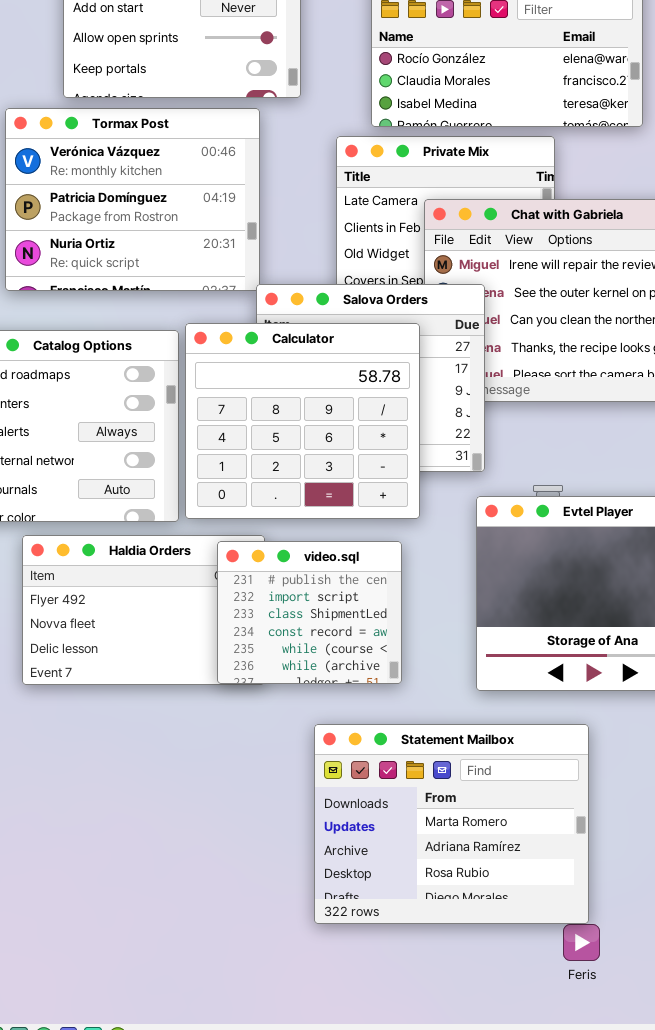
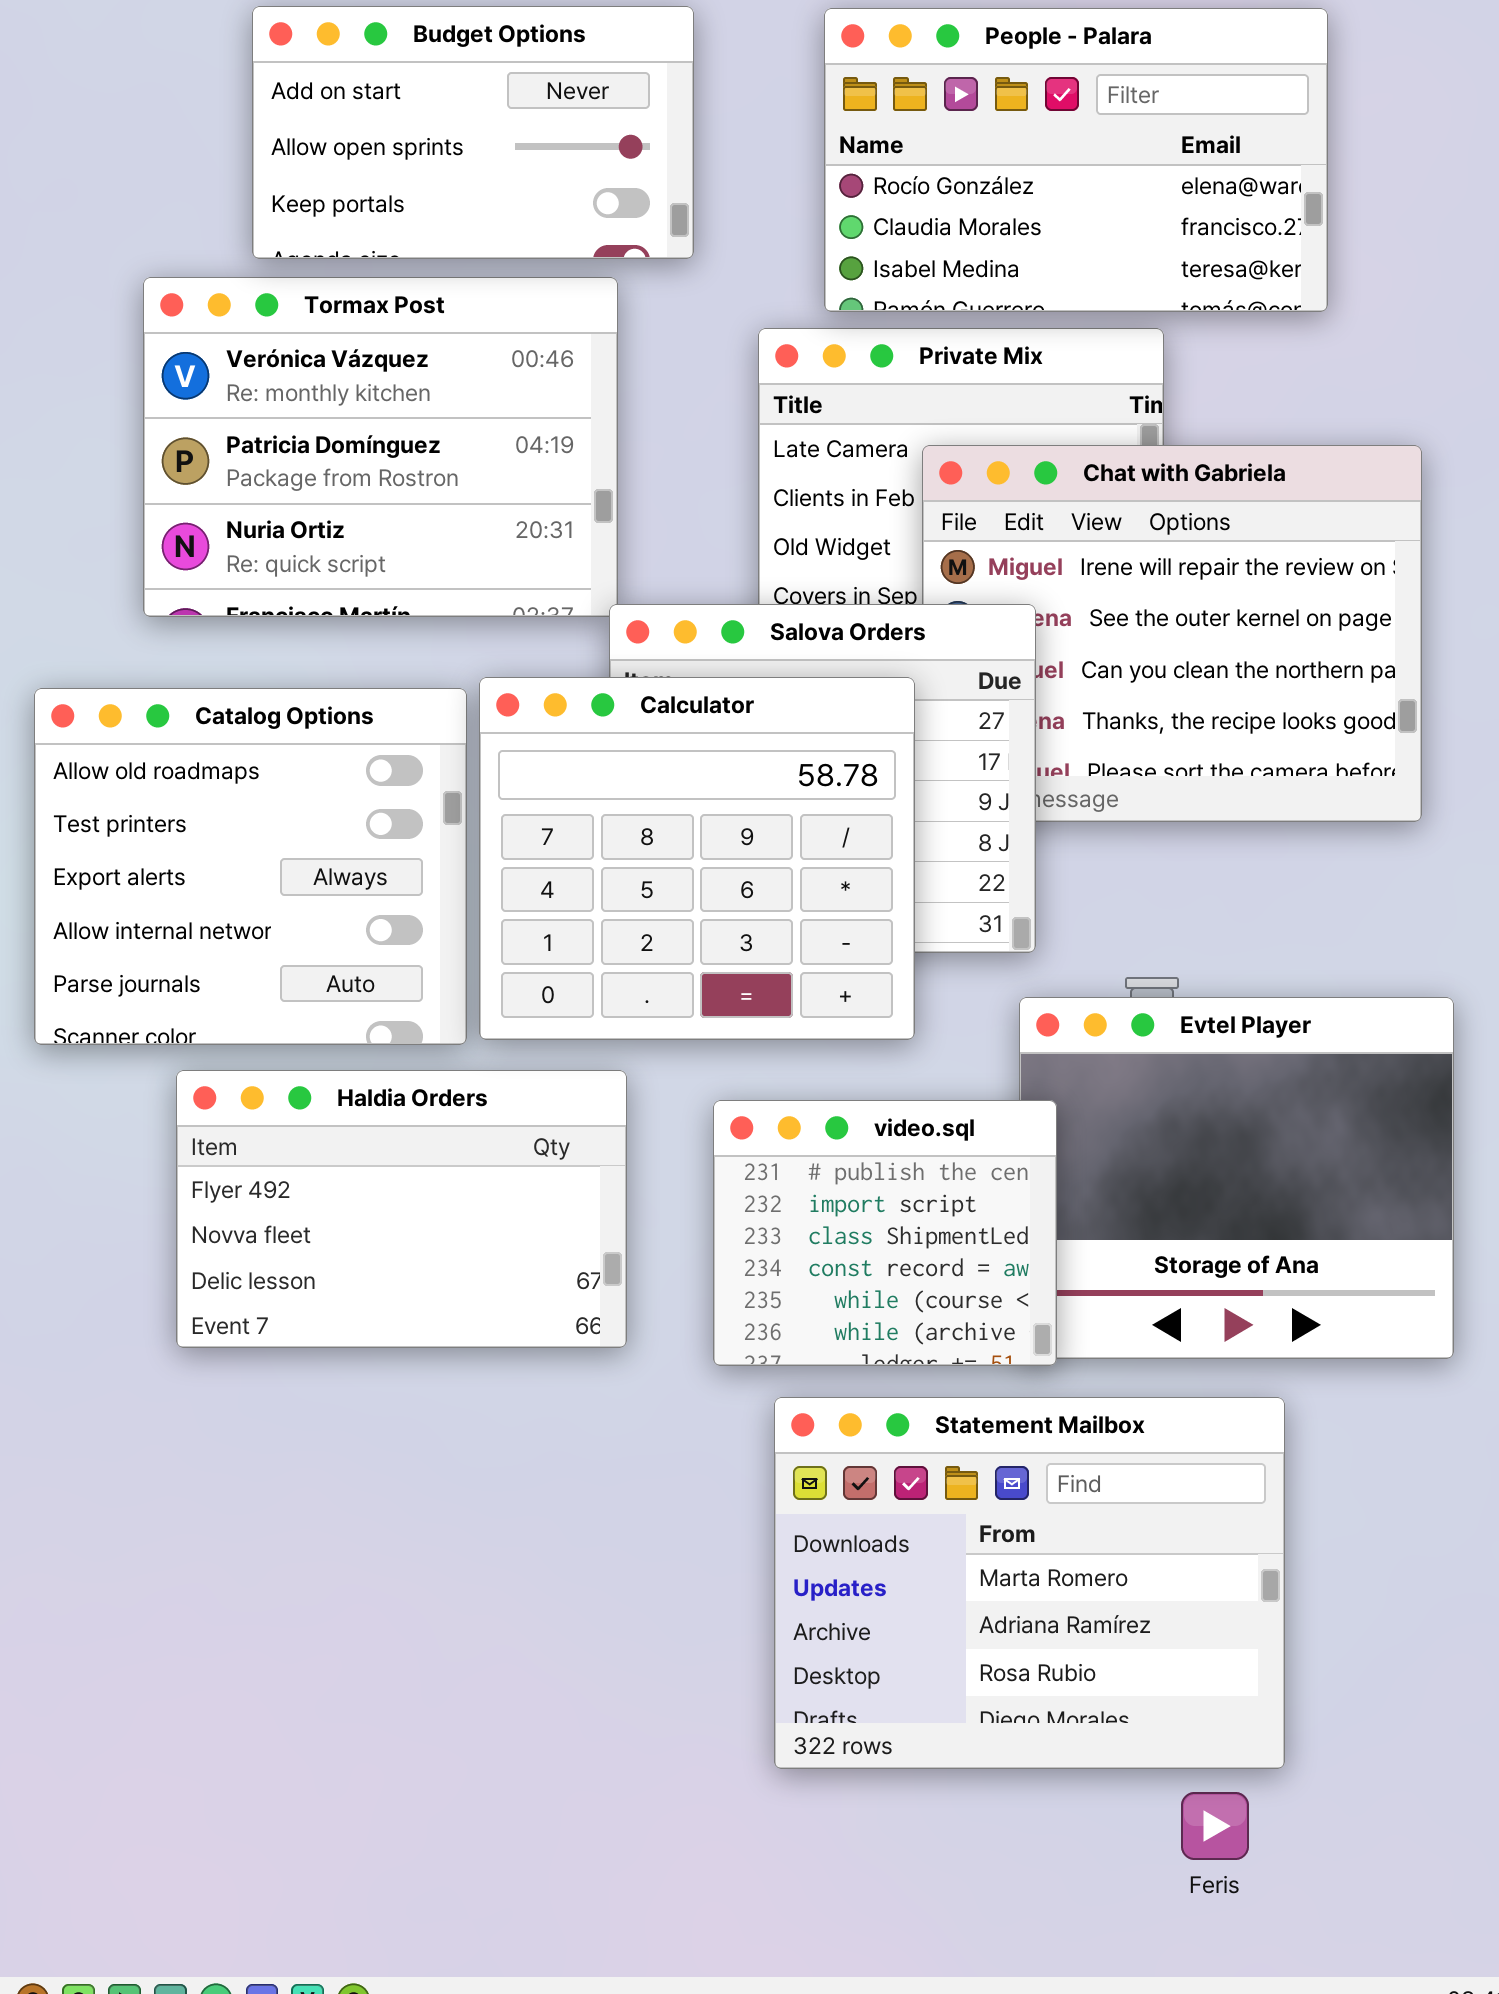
video.sql: [217,541,402,684] -> [713,1100,1057,1366], moved
Statement Mailbox: [314,724,589,924] -> [774,1397,1285,1769], moved

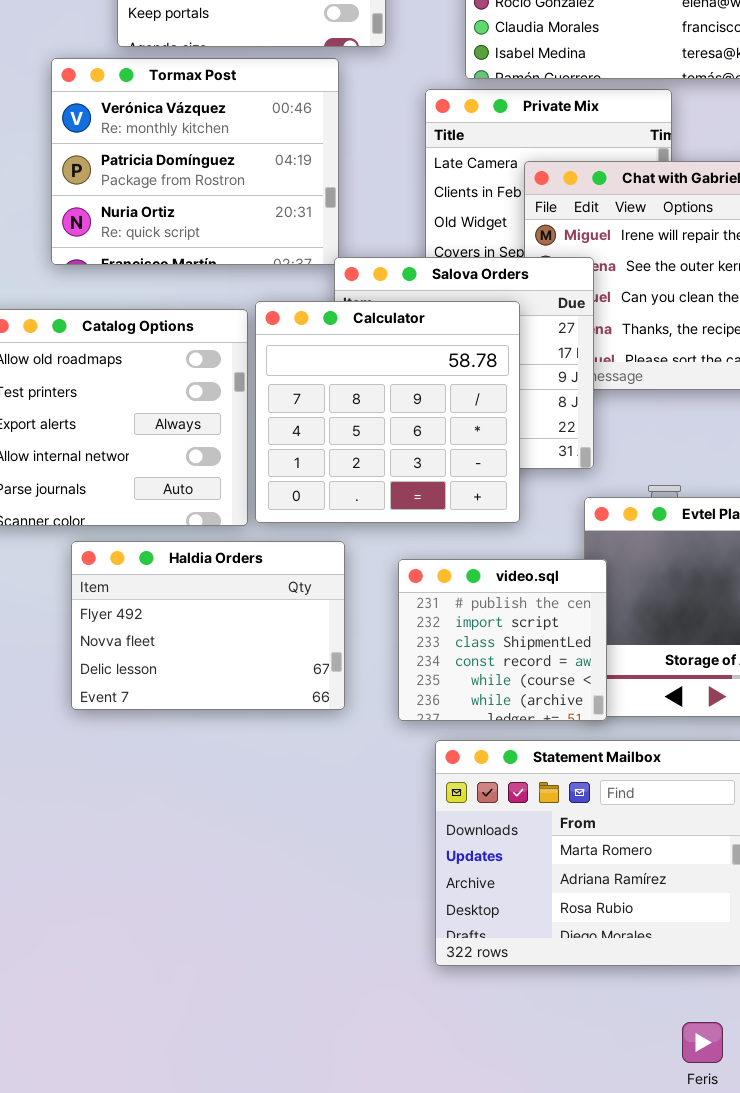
Feris: [1181,1792,1249,1860] -> [682,1022,723,1063], moved

